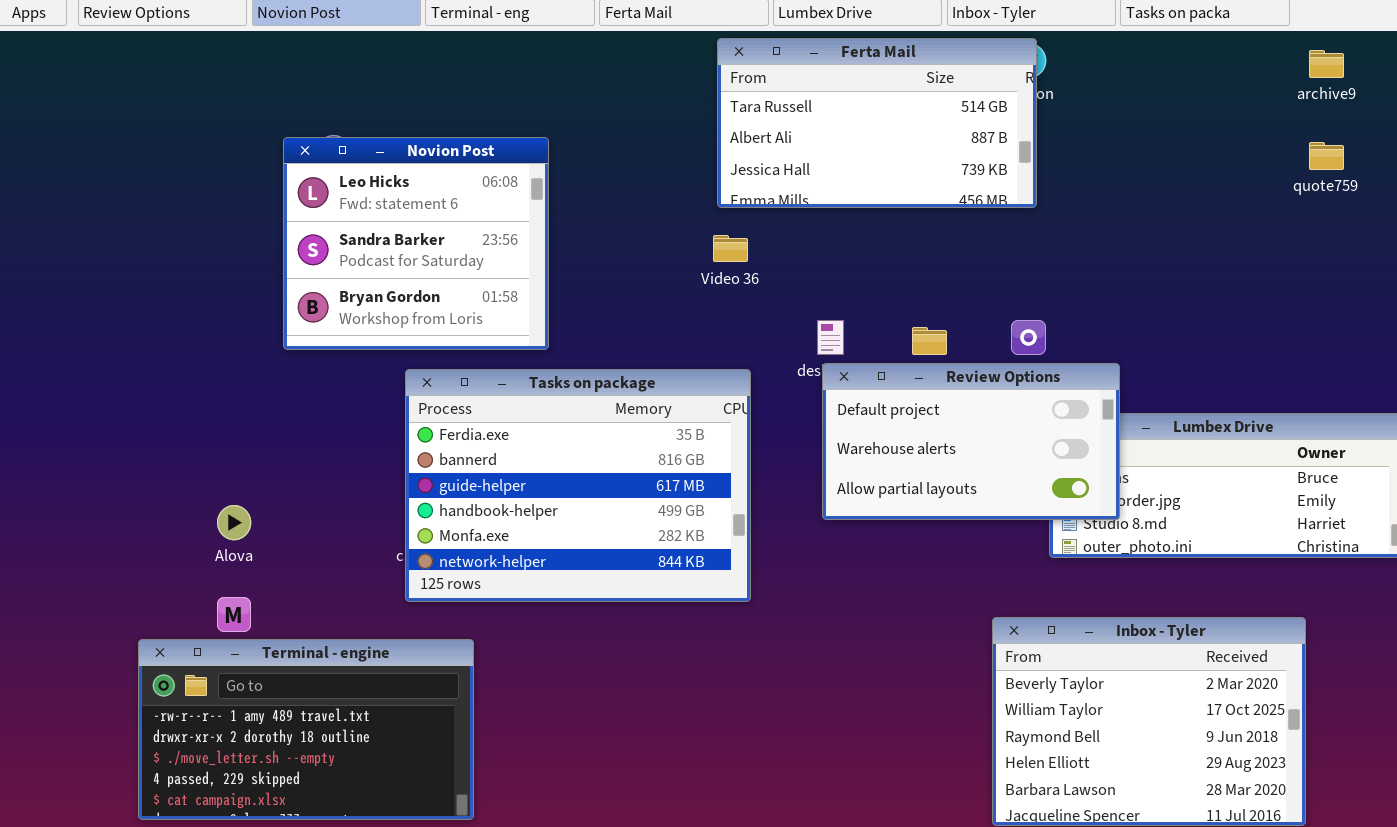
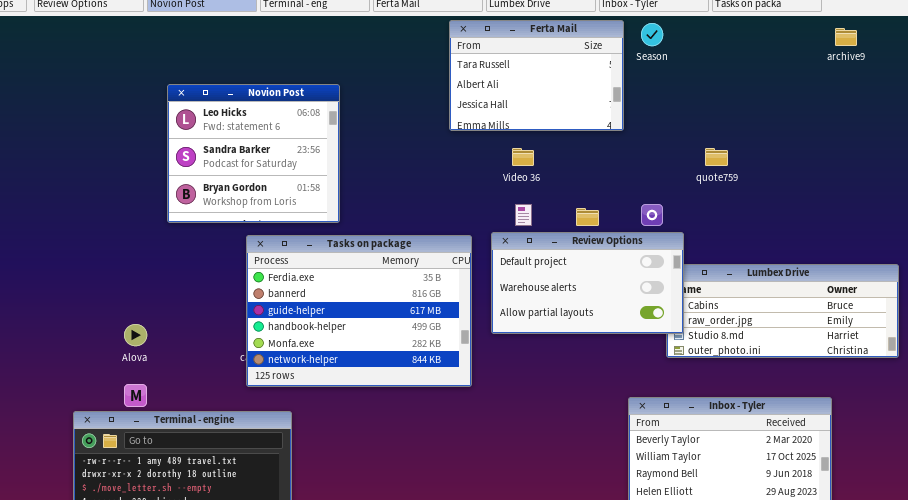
Ferta Mail: [717,38,1037,208] -> [449,20,624,131], resized
quote759: [1309,142,1344,170] -> [705,148,728,166], moved
Video 36: [713,235,748,262] -> [512,148,534,166], moved
Review Options: [822,363,1120,520] -> [491,232,684,334], moved

